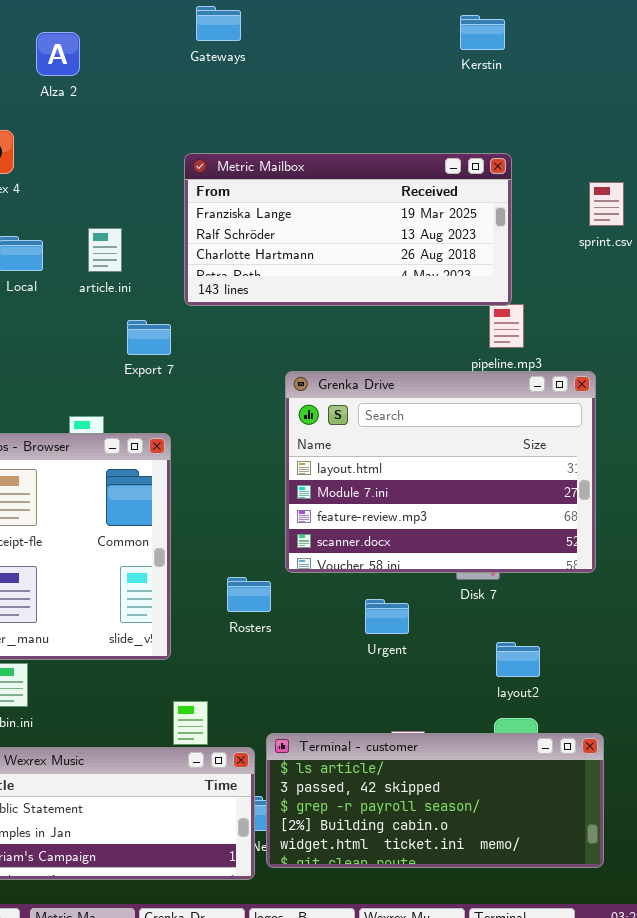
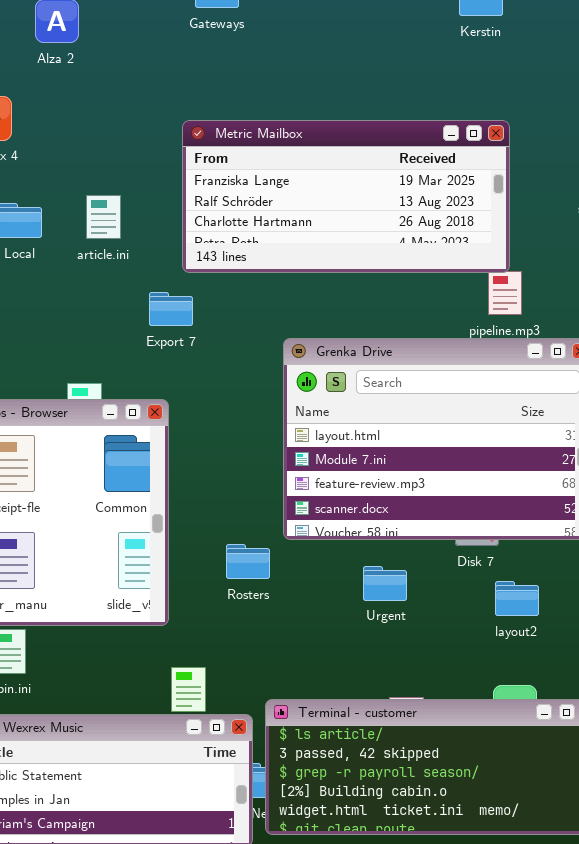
Export 7: [127,320,171,355] -> [149,292,193,326], moved
layout2: [496,642,540,677] -> [495,581,539,616], moved

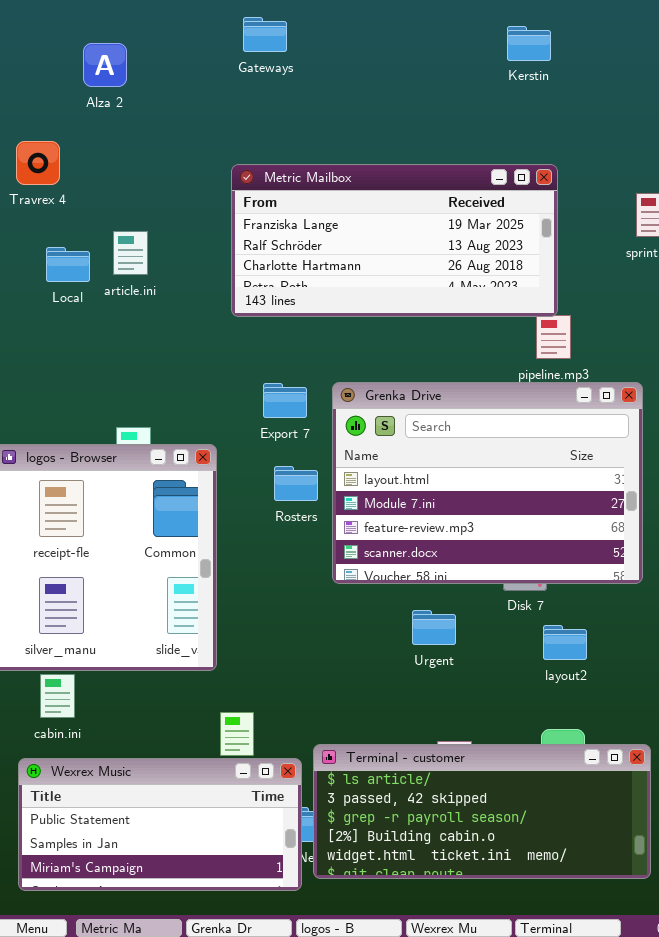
article.ini: [86,195,121,239] -> [113,231,148,275], moved
Export 7: [149,292,193,326] -> [263,383,307,418], moved
Rosters: [226,544,270,579] -> [274,466,318,501], moved

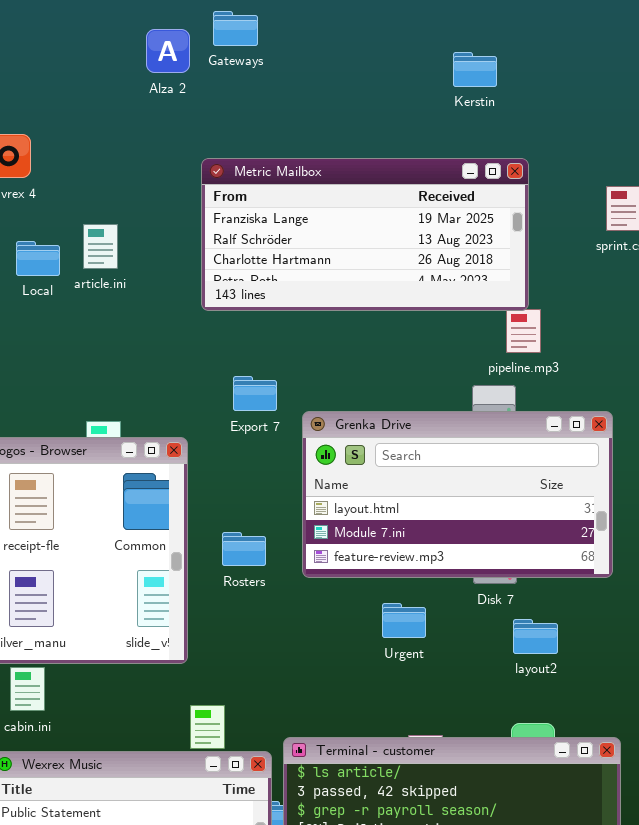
Kerstin: [507,26,551,61] -> [453,52,497,87], moved
Alza 2: [83,43,127,87] -> [146,29,190,73], moved
Grenka Drive: [332,382,643,584] -> [302,411,613,578], resized
Rosters: [274,466,318,501] -> [222,532,266,566], moved

